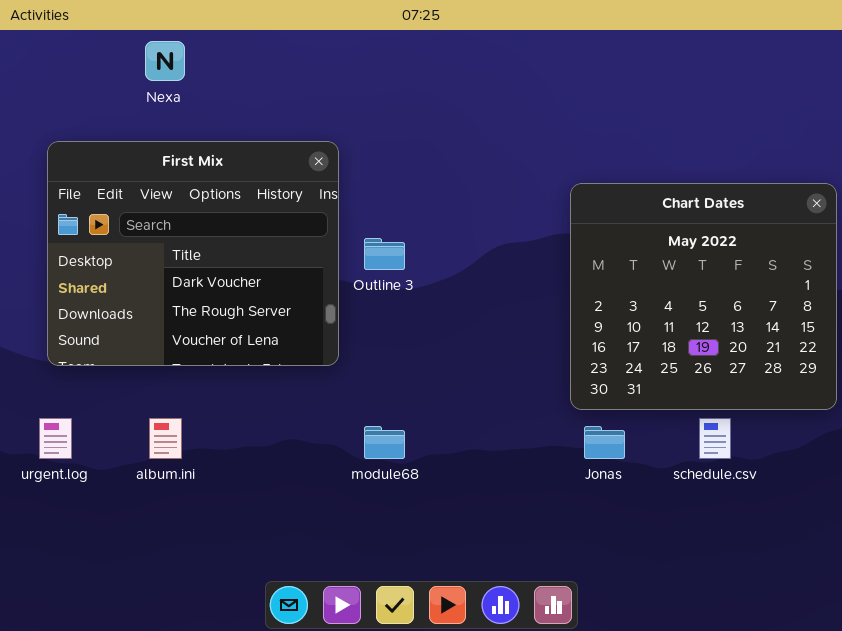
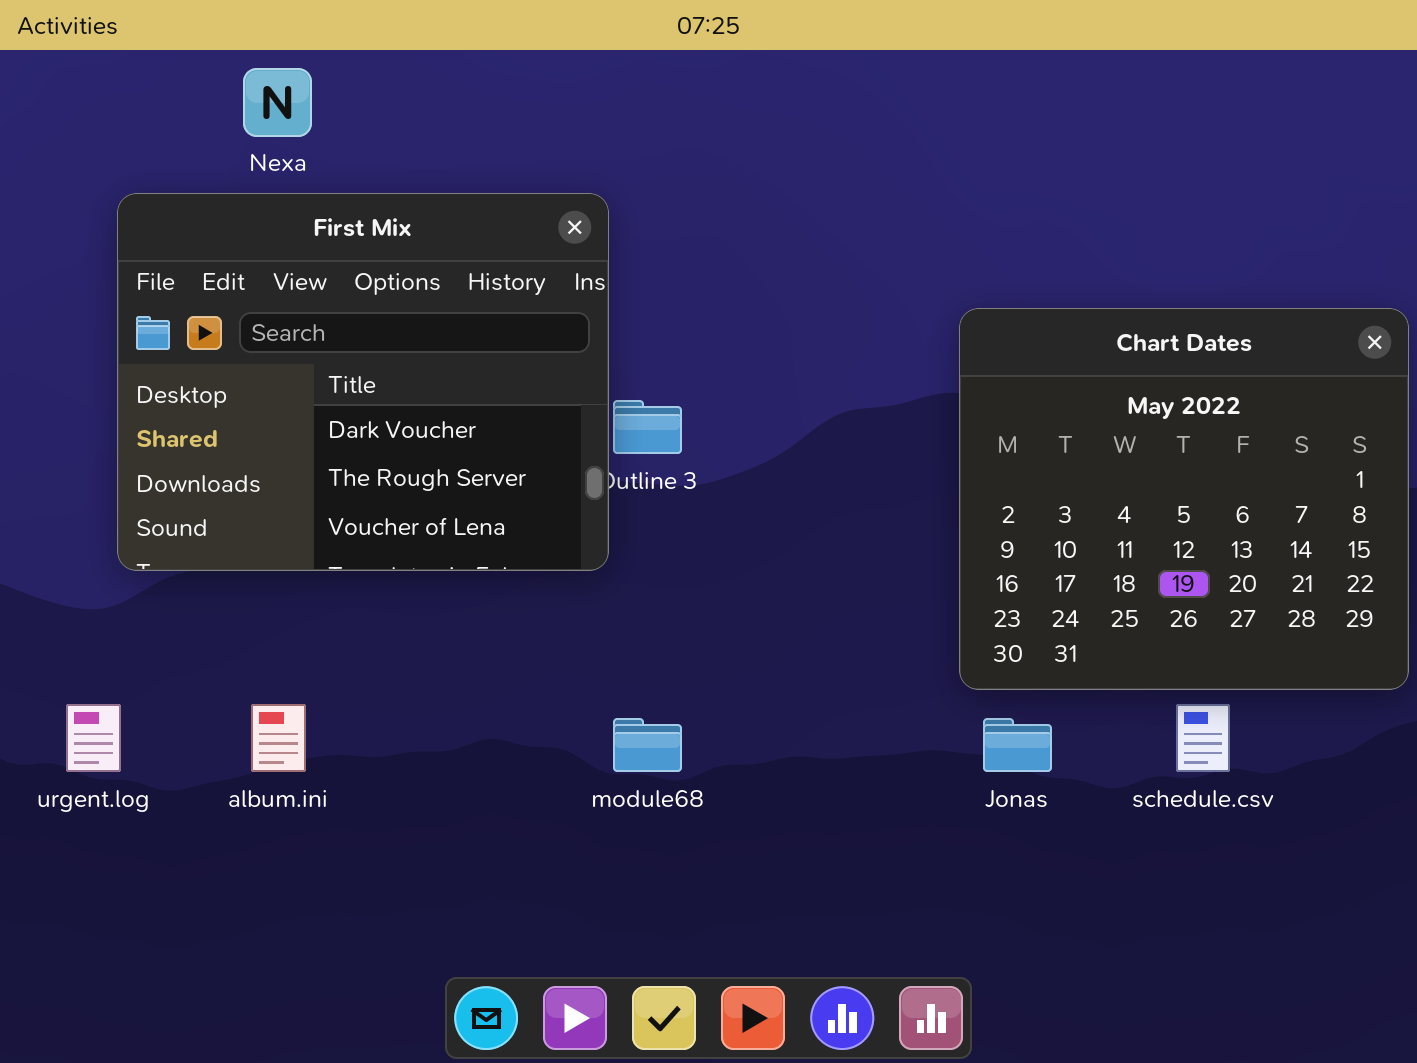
First Mix: [47,141,339,366] -> [117,193,609,571], moved

